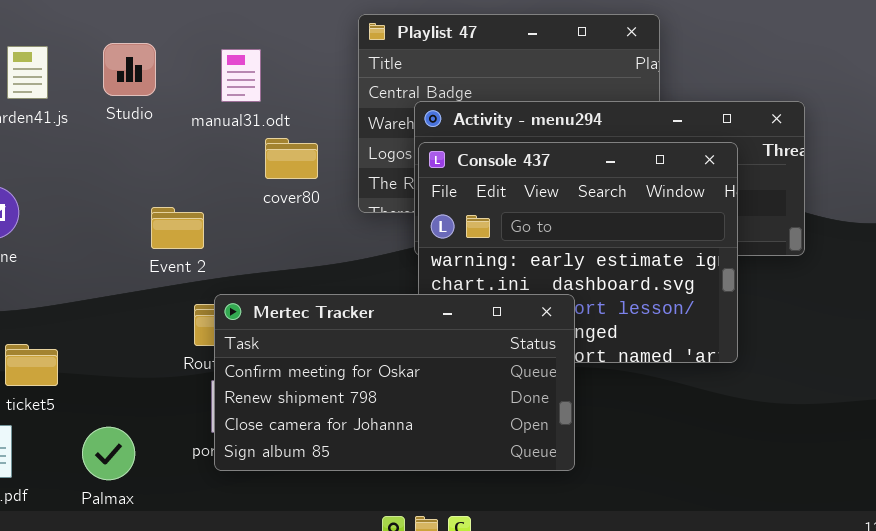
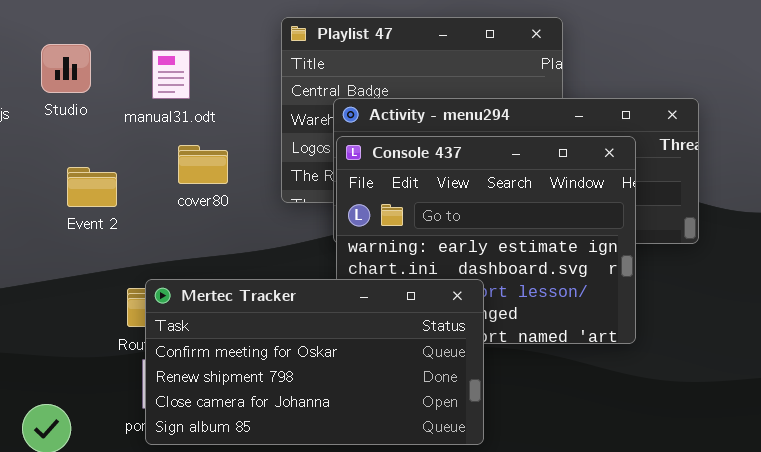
cover80: [265,138,318,179] -> [178,145,228,184], moved
Event 2: [151,207,204,249] -> [67,167,117,207], moved

